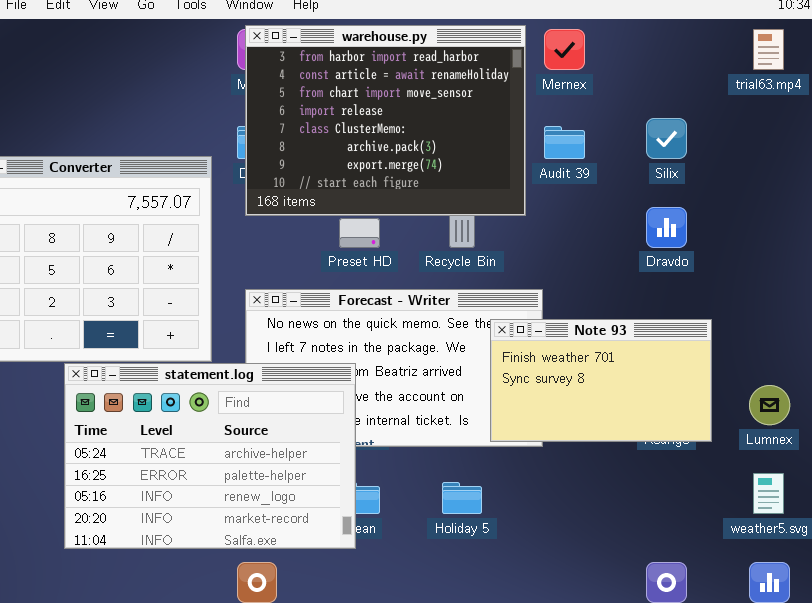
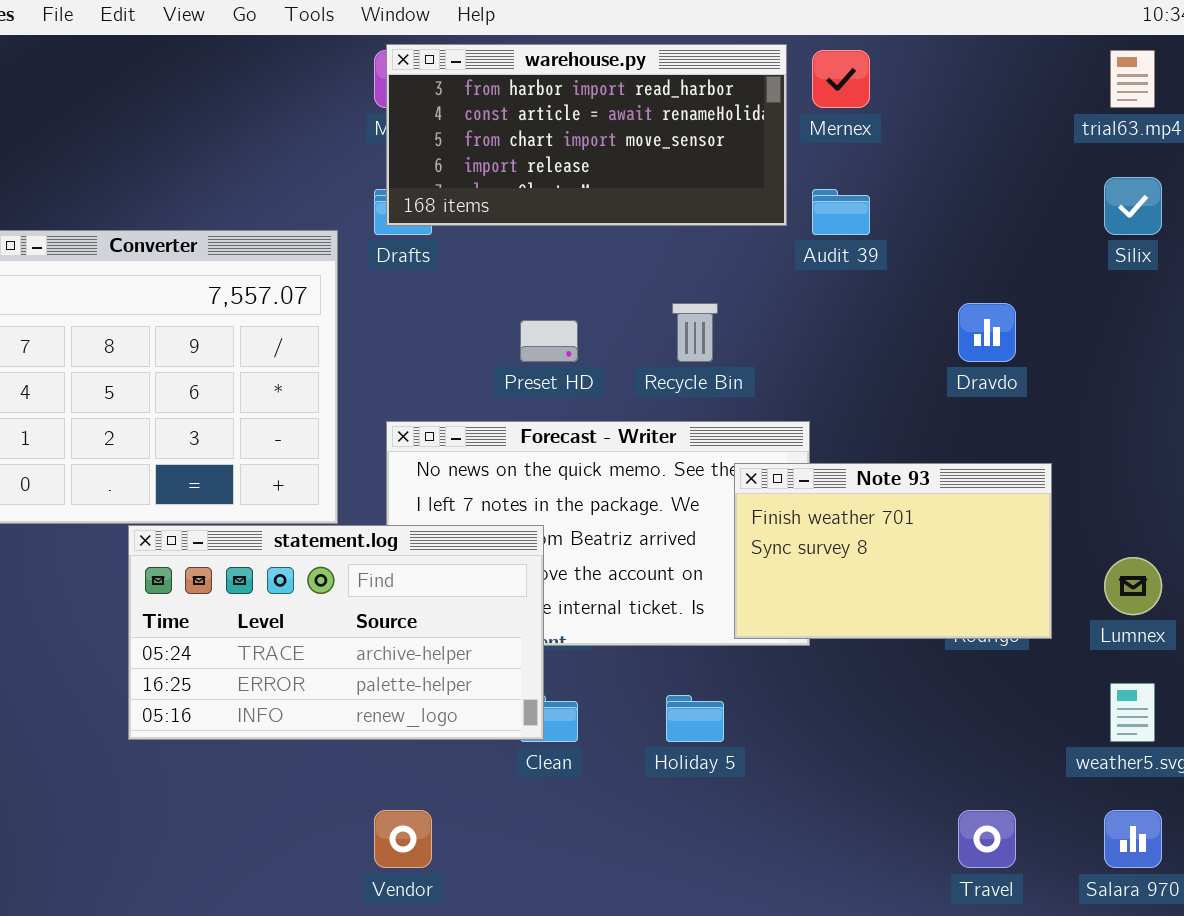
warehouse.py: [245,25,526,216] -> [386,44,787,226], resized
Silix: [646,118,687,159] -> [1104,177,1162,235], moved
statement.log: [64,363,356,549] -> [128,525,544,740], resized

